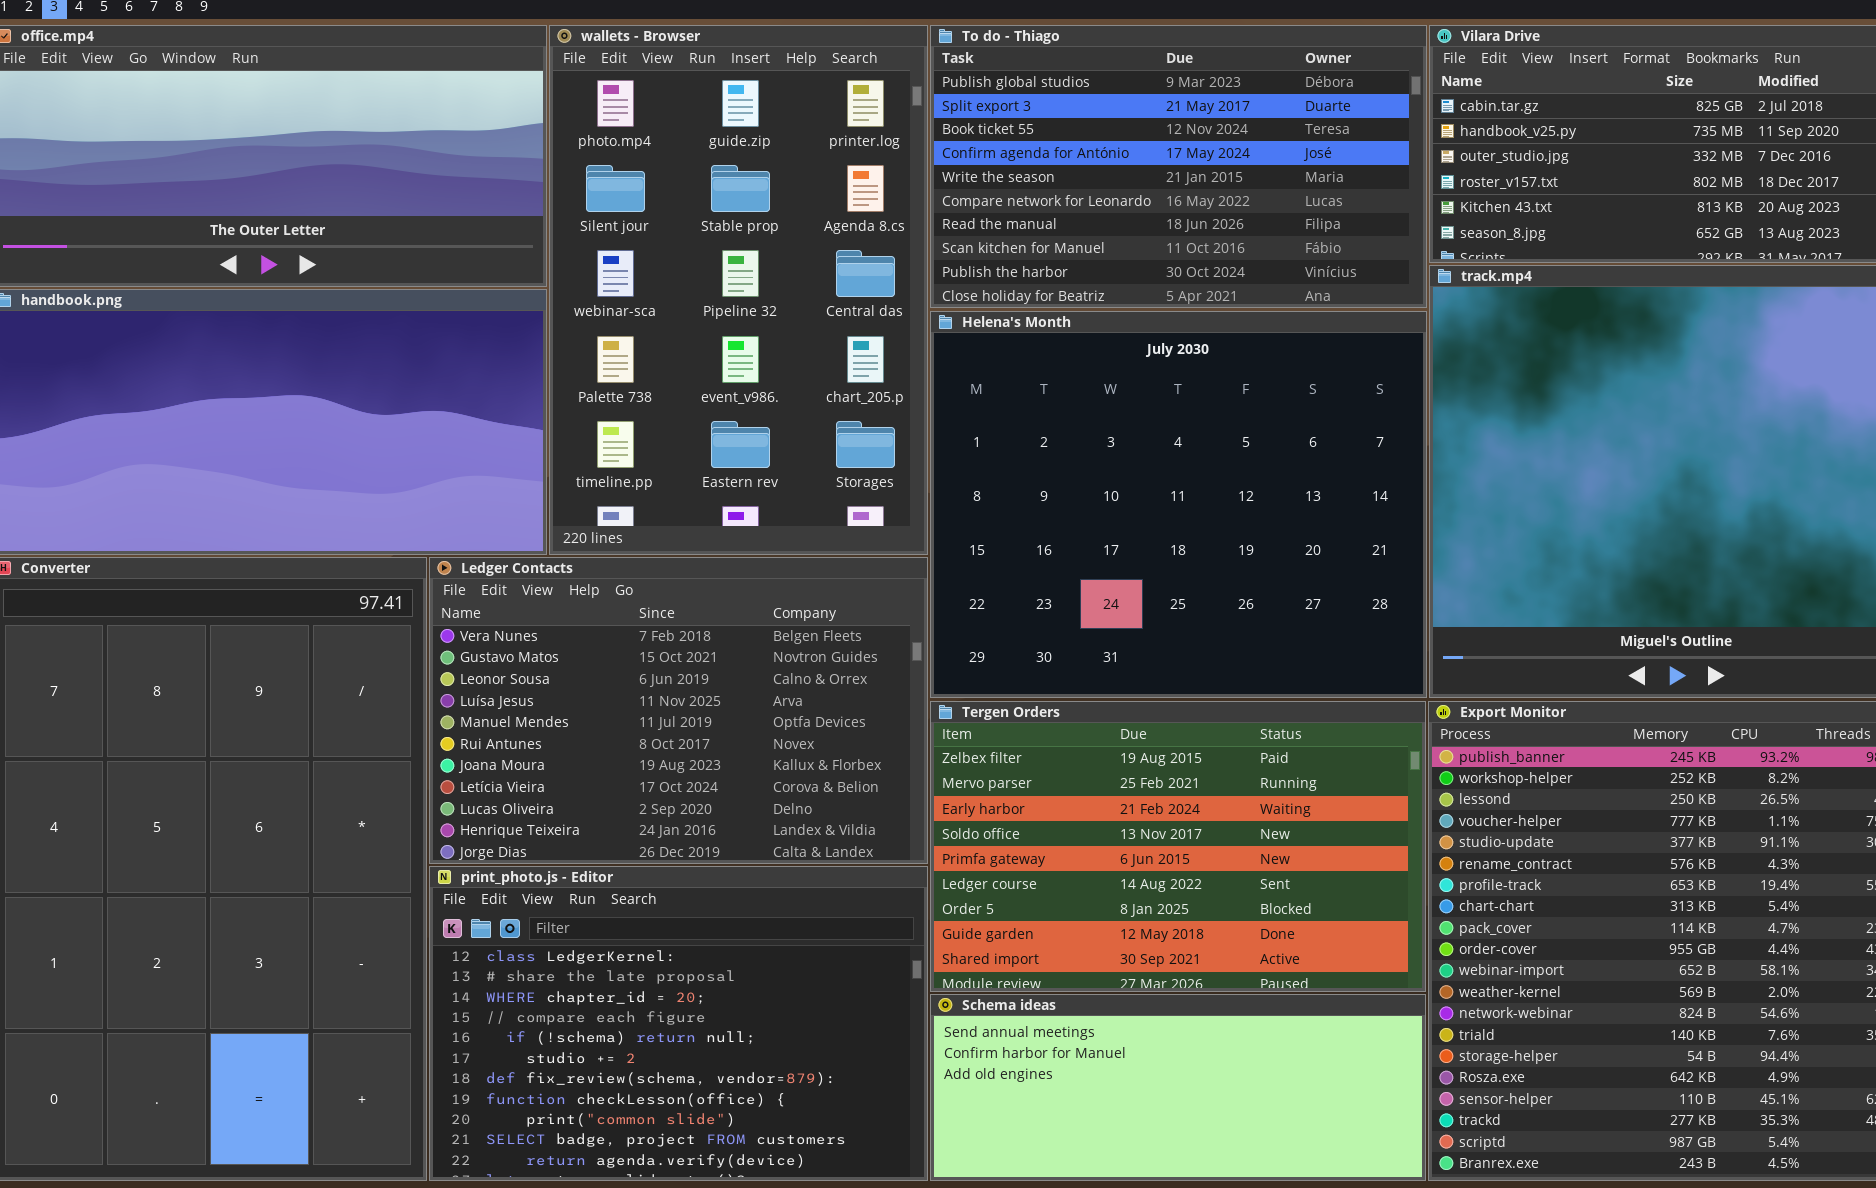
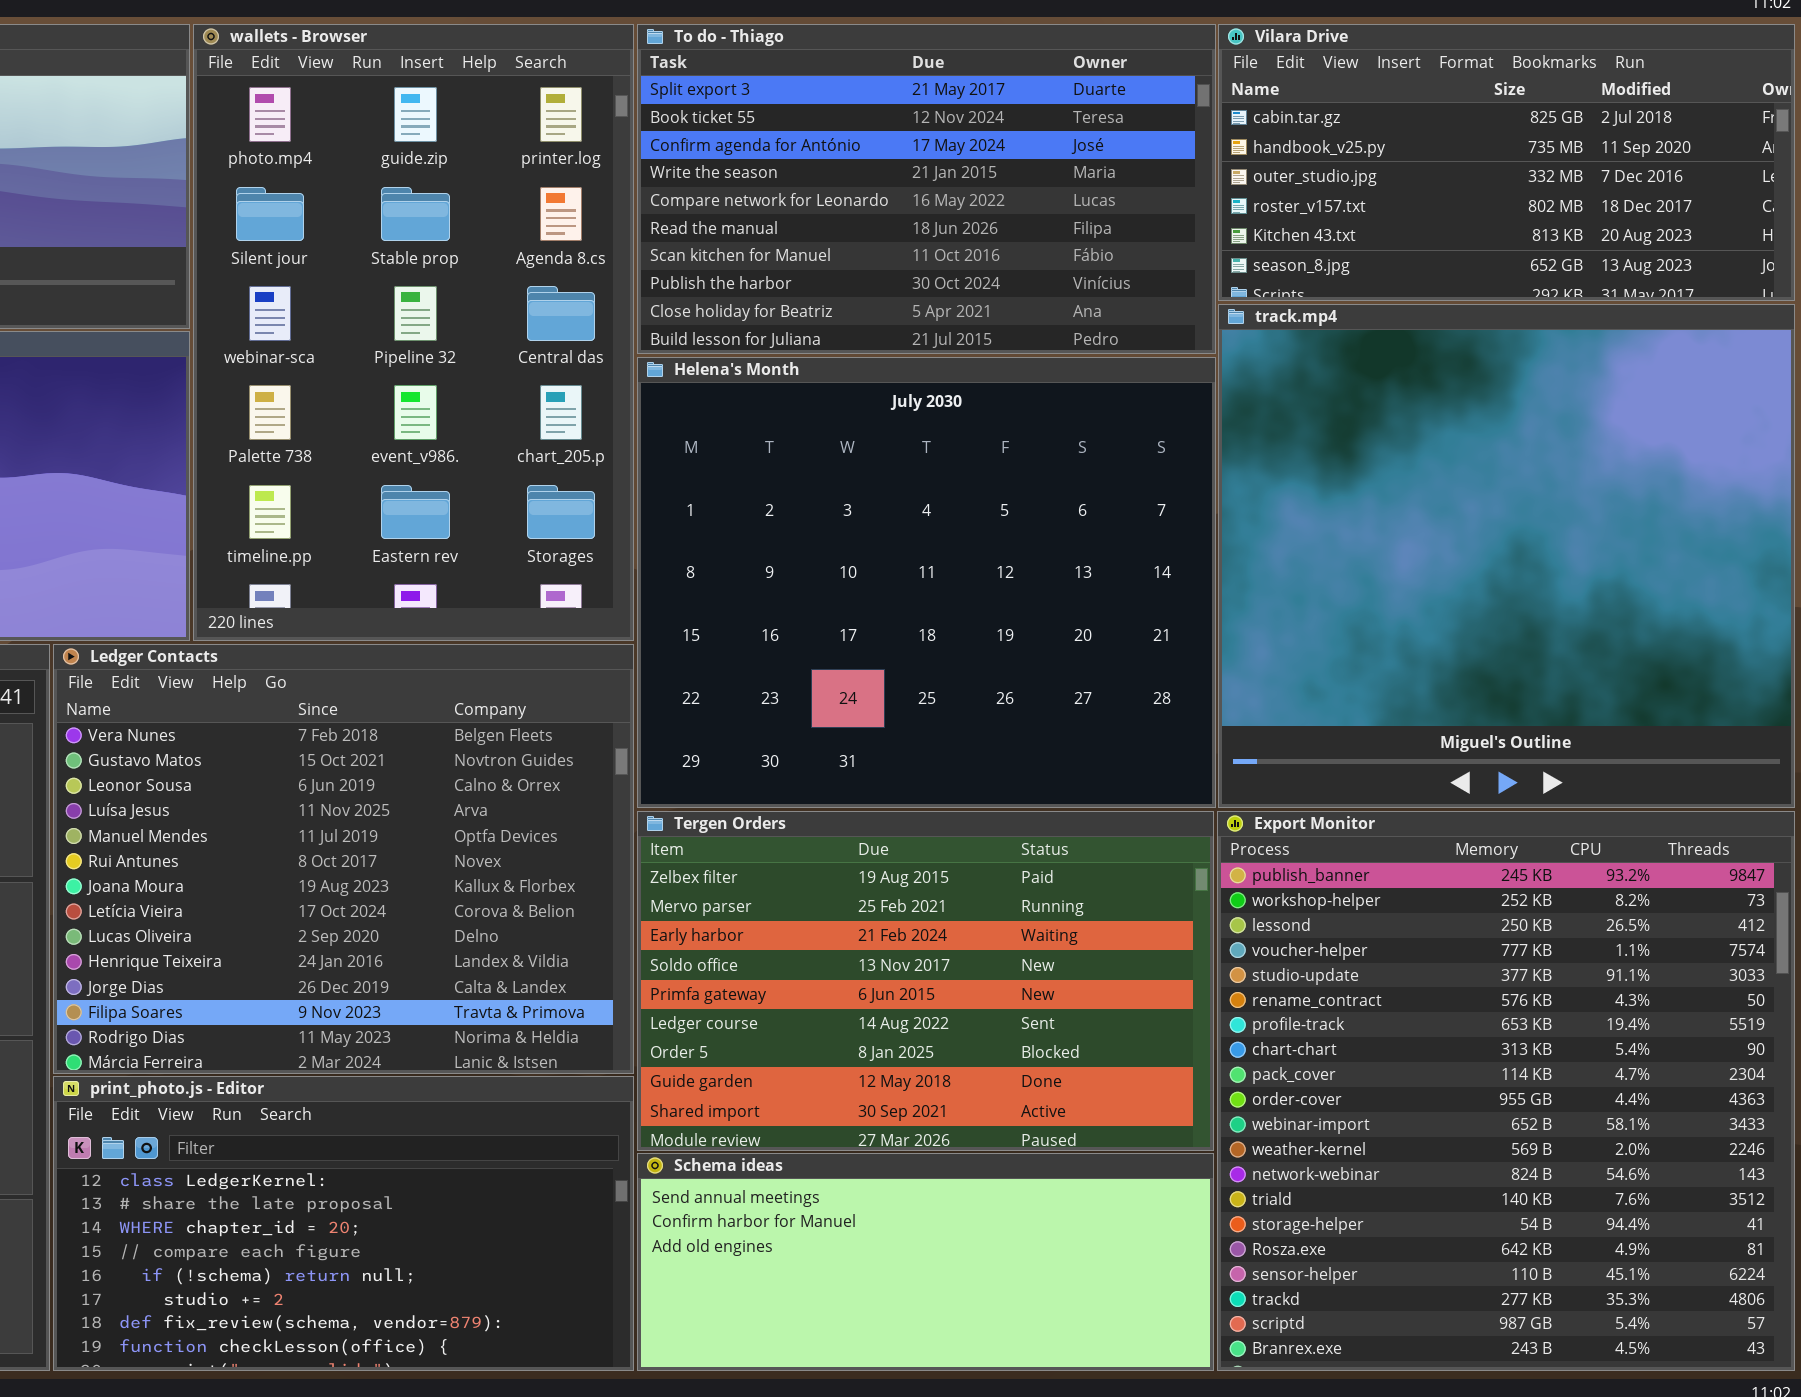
To do - Thiago: [930,25,1427,308] -> [637,24,1216,354], scrolled down 1 row
Ledger Contacts: [429,557,928,864] -> [53,644,634,1074], resized
print_photo.js - Editor: [429,866,928,1181] -> [53,1076,634,1371], resized

